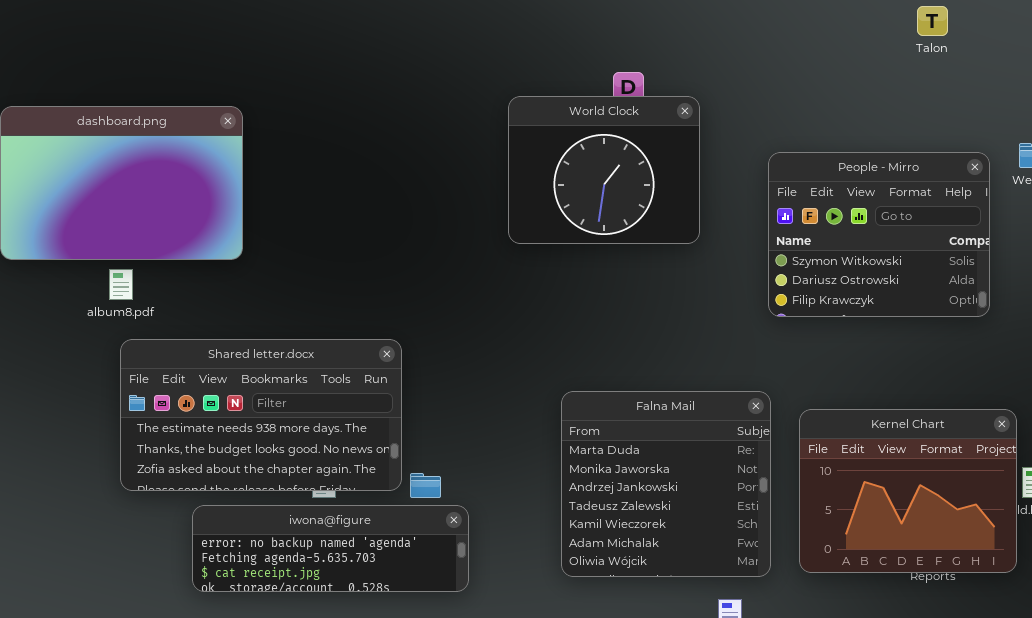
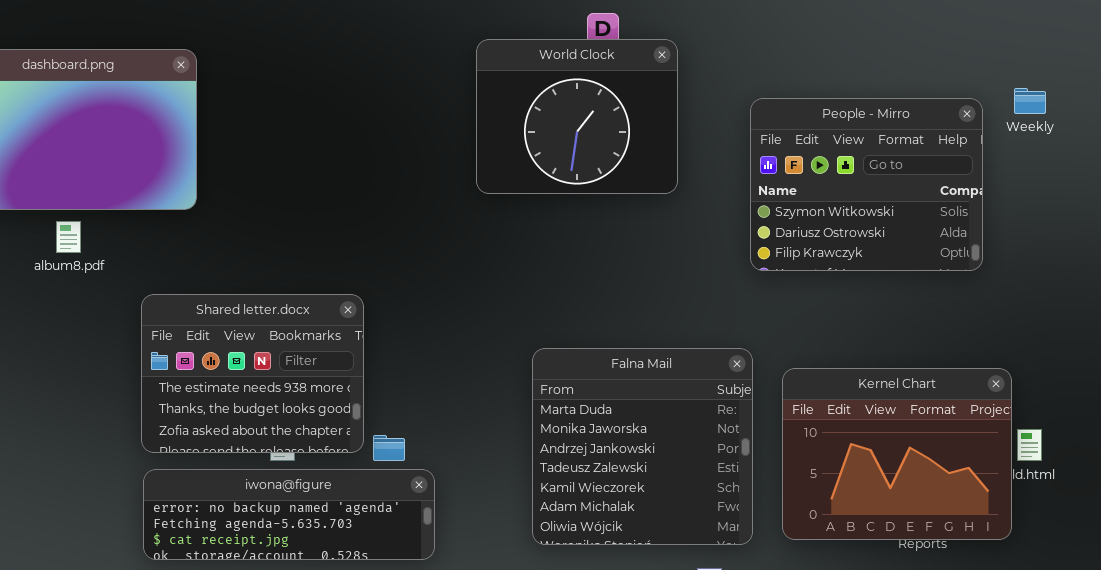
Shared letter.docx: [120,339,402,491] -> [141,294,364,453], resized

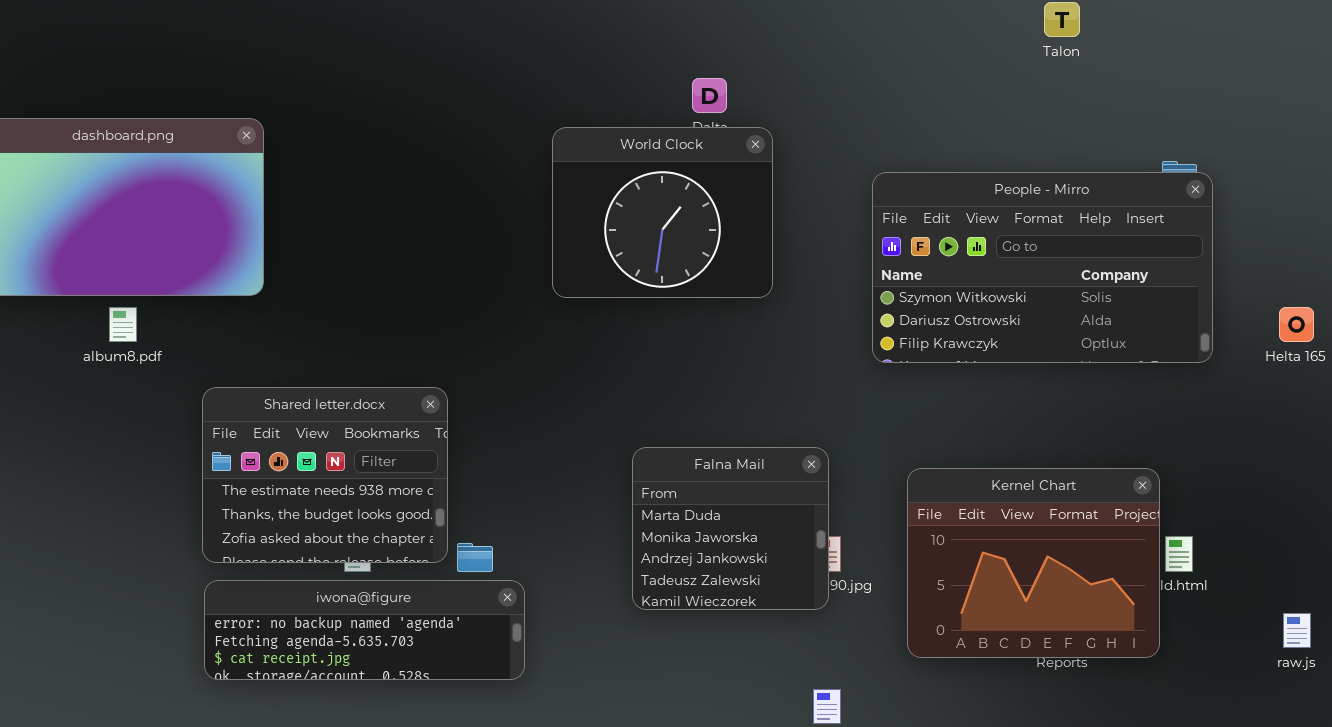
World Clock: [476,39,678,194] -> [552,127,773,298], moved
People - Mirro: [750,98,983,271] -> [872,172,1213,363], resized
Falna Mail: [532,348,753,545] -> [632,447,829,610], resized

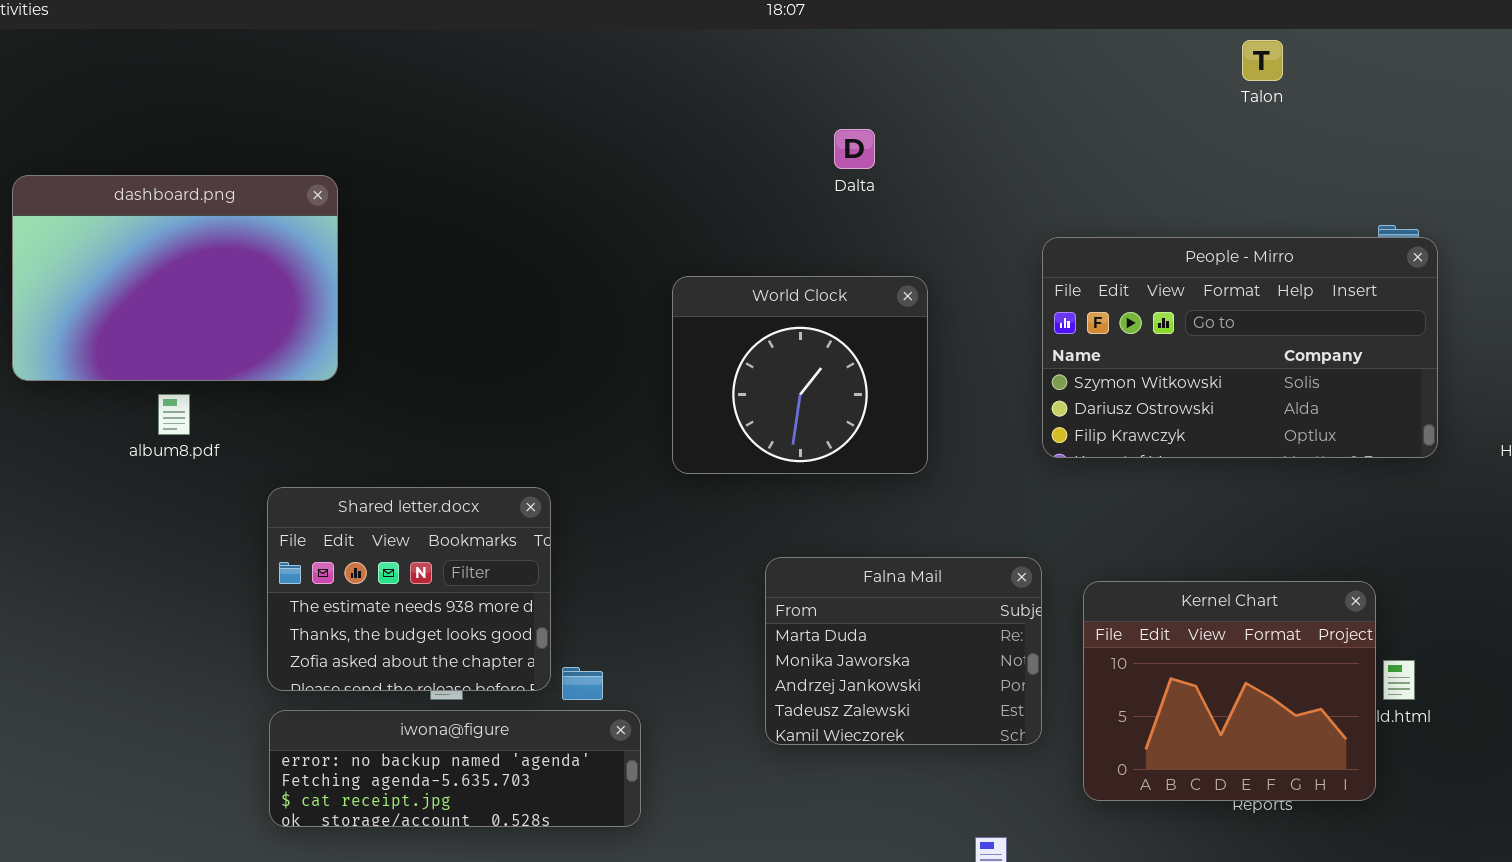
World Clock: [552,127,773,298] -> [672,276,928,474], moved
Falna Mail: [632,447,829,610] -> [765,557,1042,745], resized

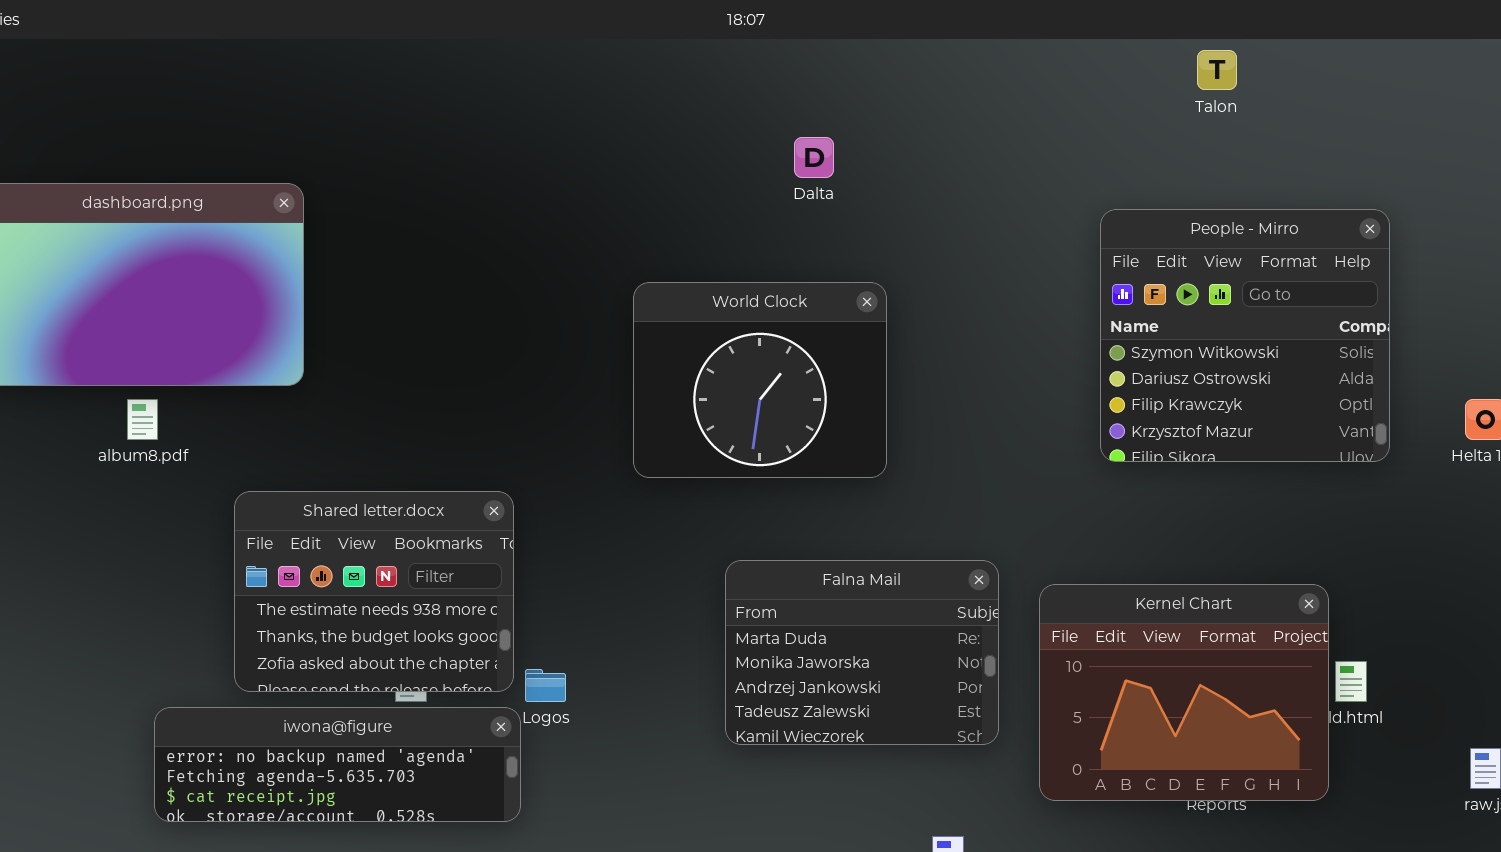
People - Mirro: [1042,237,1438,458] -> [1100,209,1390,462], resized
iwona@figure: [269,710,641,827] -> [154,707,521,822], moved

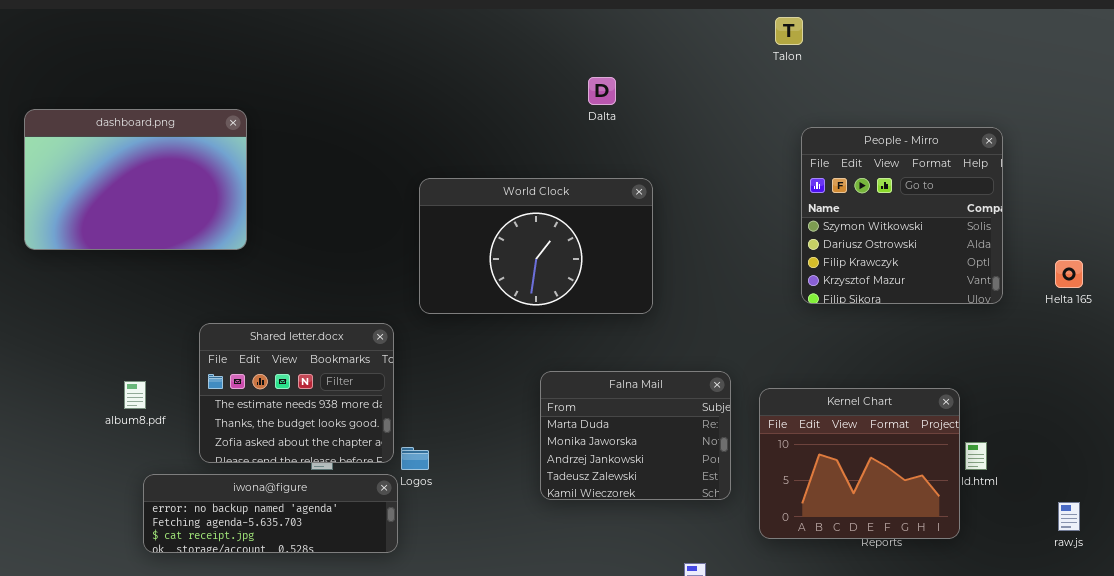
Talon: [1197,50,1237,90] -> [775,17,803,45], moved
World Clock: [633,282,887,478] -> [419,178,653,314], resized
album8.pdf: [127,399,158,440] -> [124,381,146,409], moved

